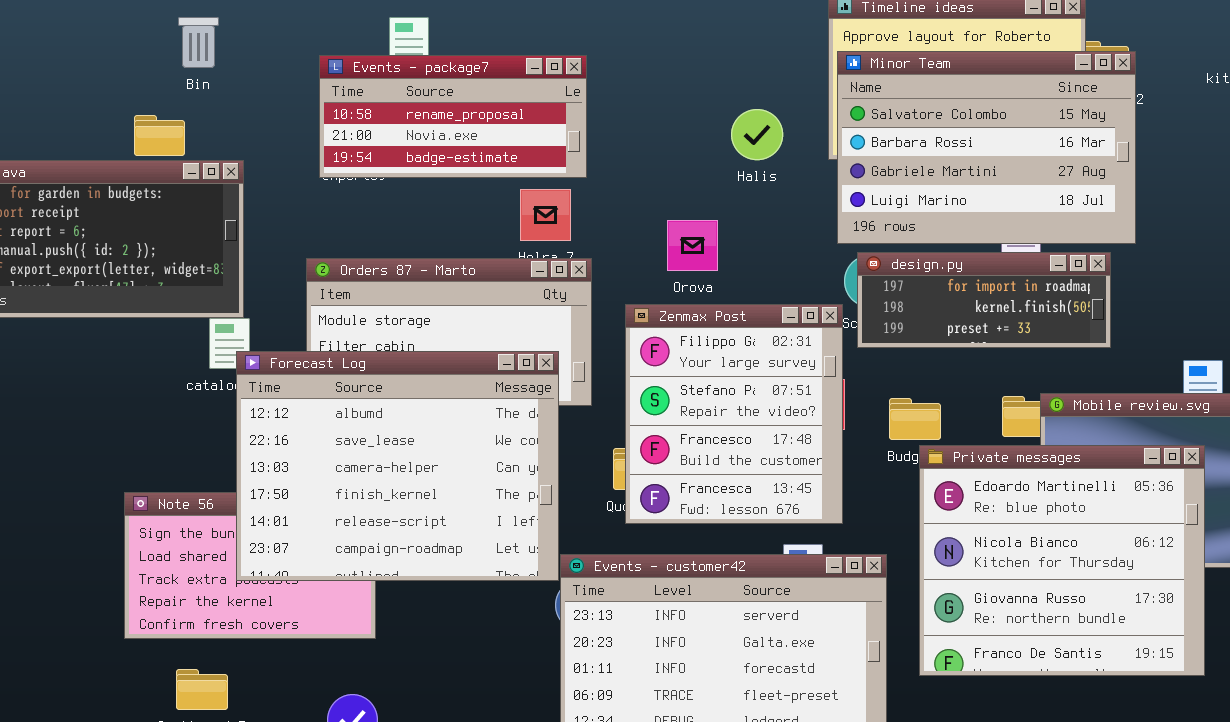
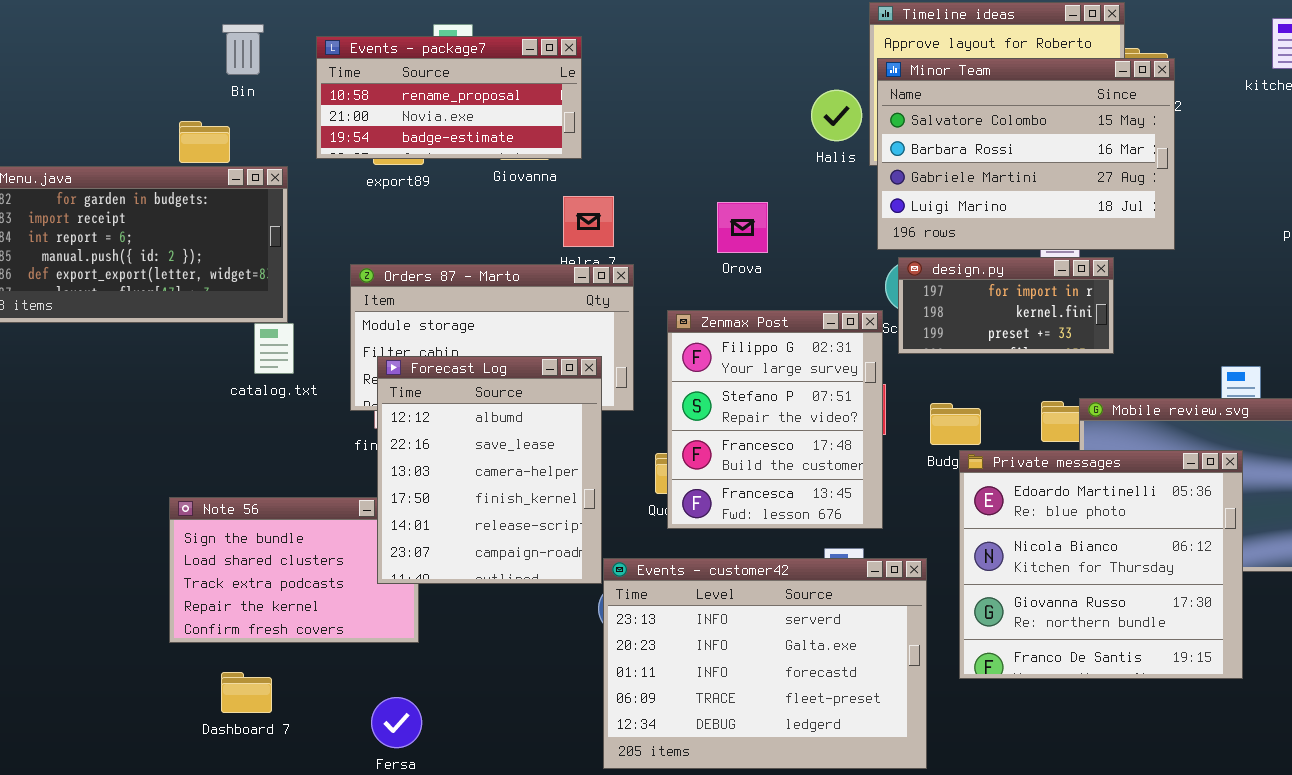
Events - package7: [319,55,587,178] -> [316,36,582,159], moved
Halis: [731,109,783,160] -> [811,90,862,141], moved
Orova: [667,220,718,271] -> [717,202,768,253], moved
design.py: [857,252,1111,348] -> [898,257,1114,354], resized
Forecast Log: [236,351,559,581] -> [377,356,602,584], resized

